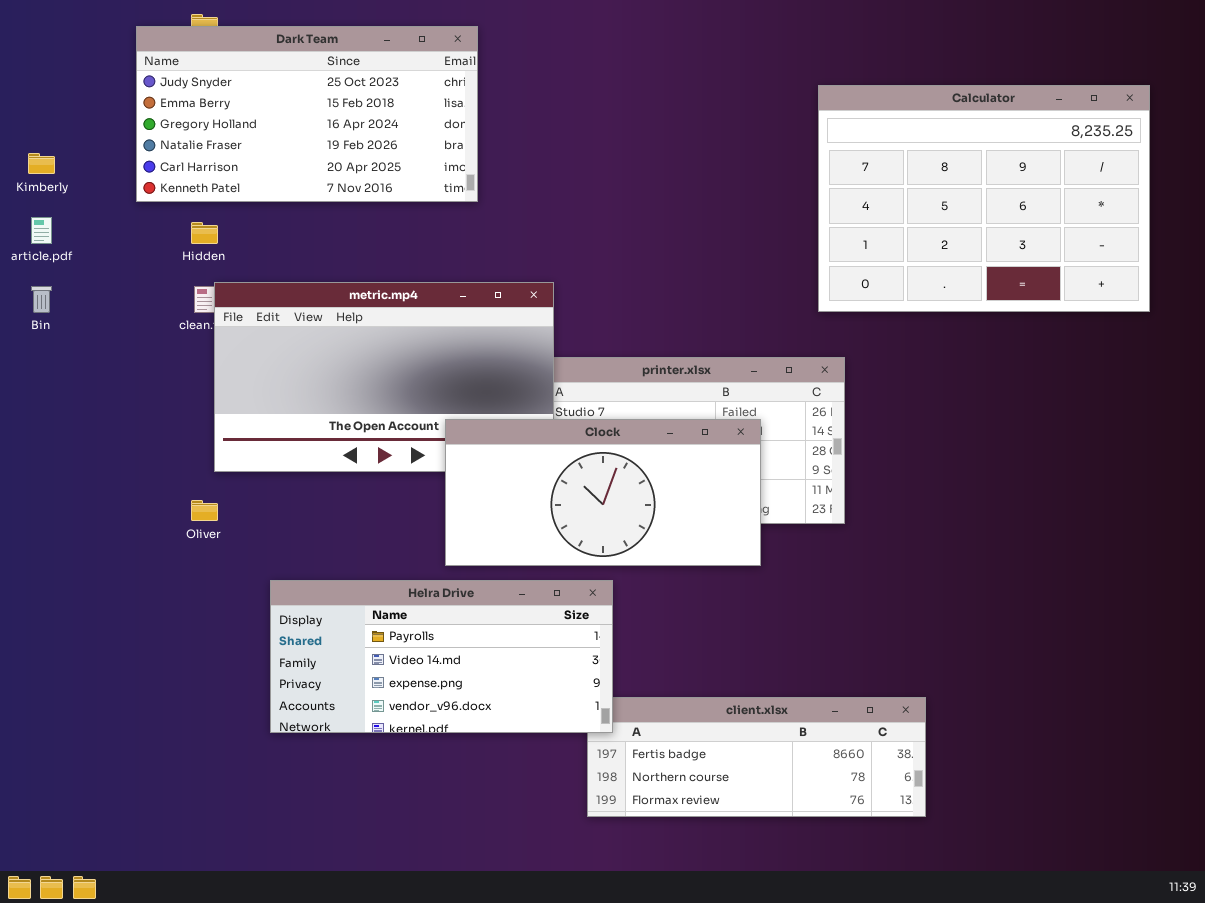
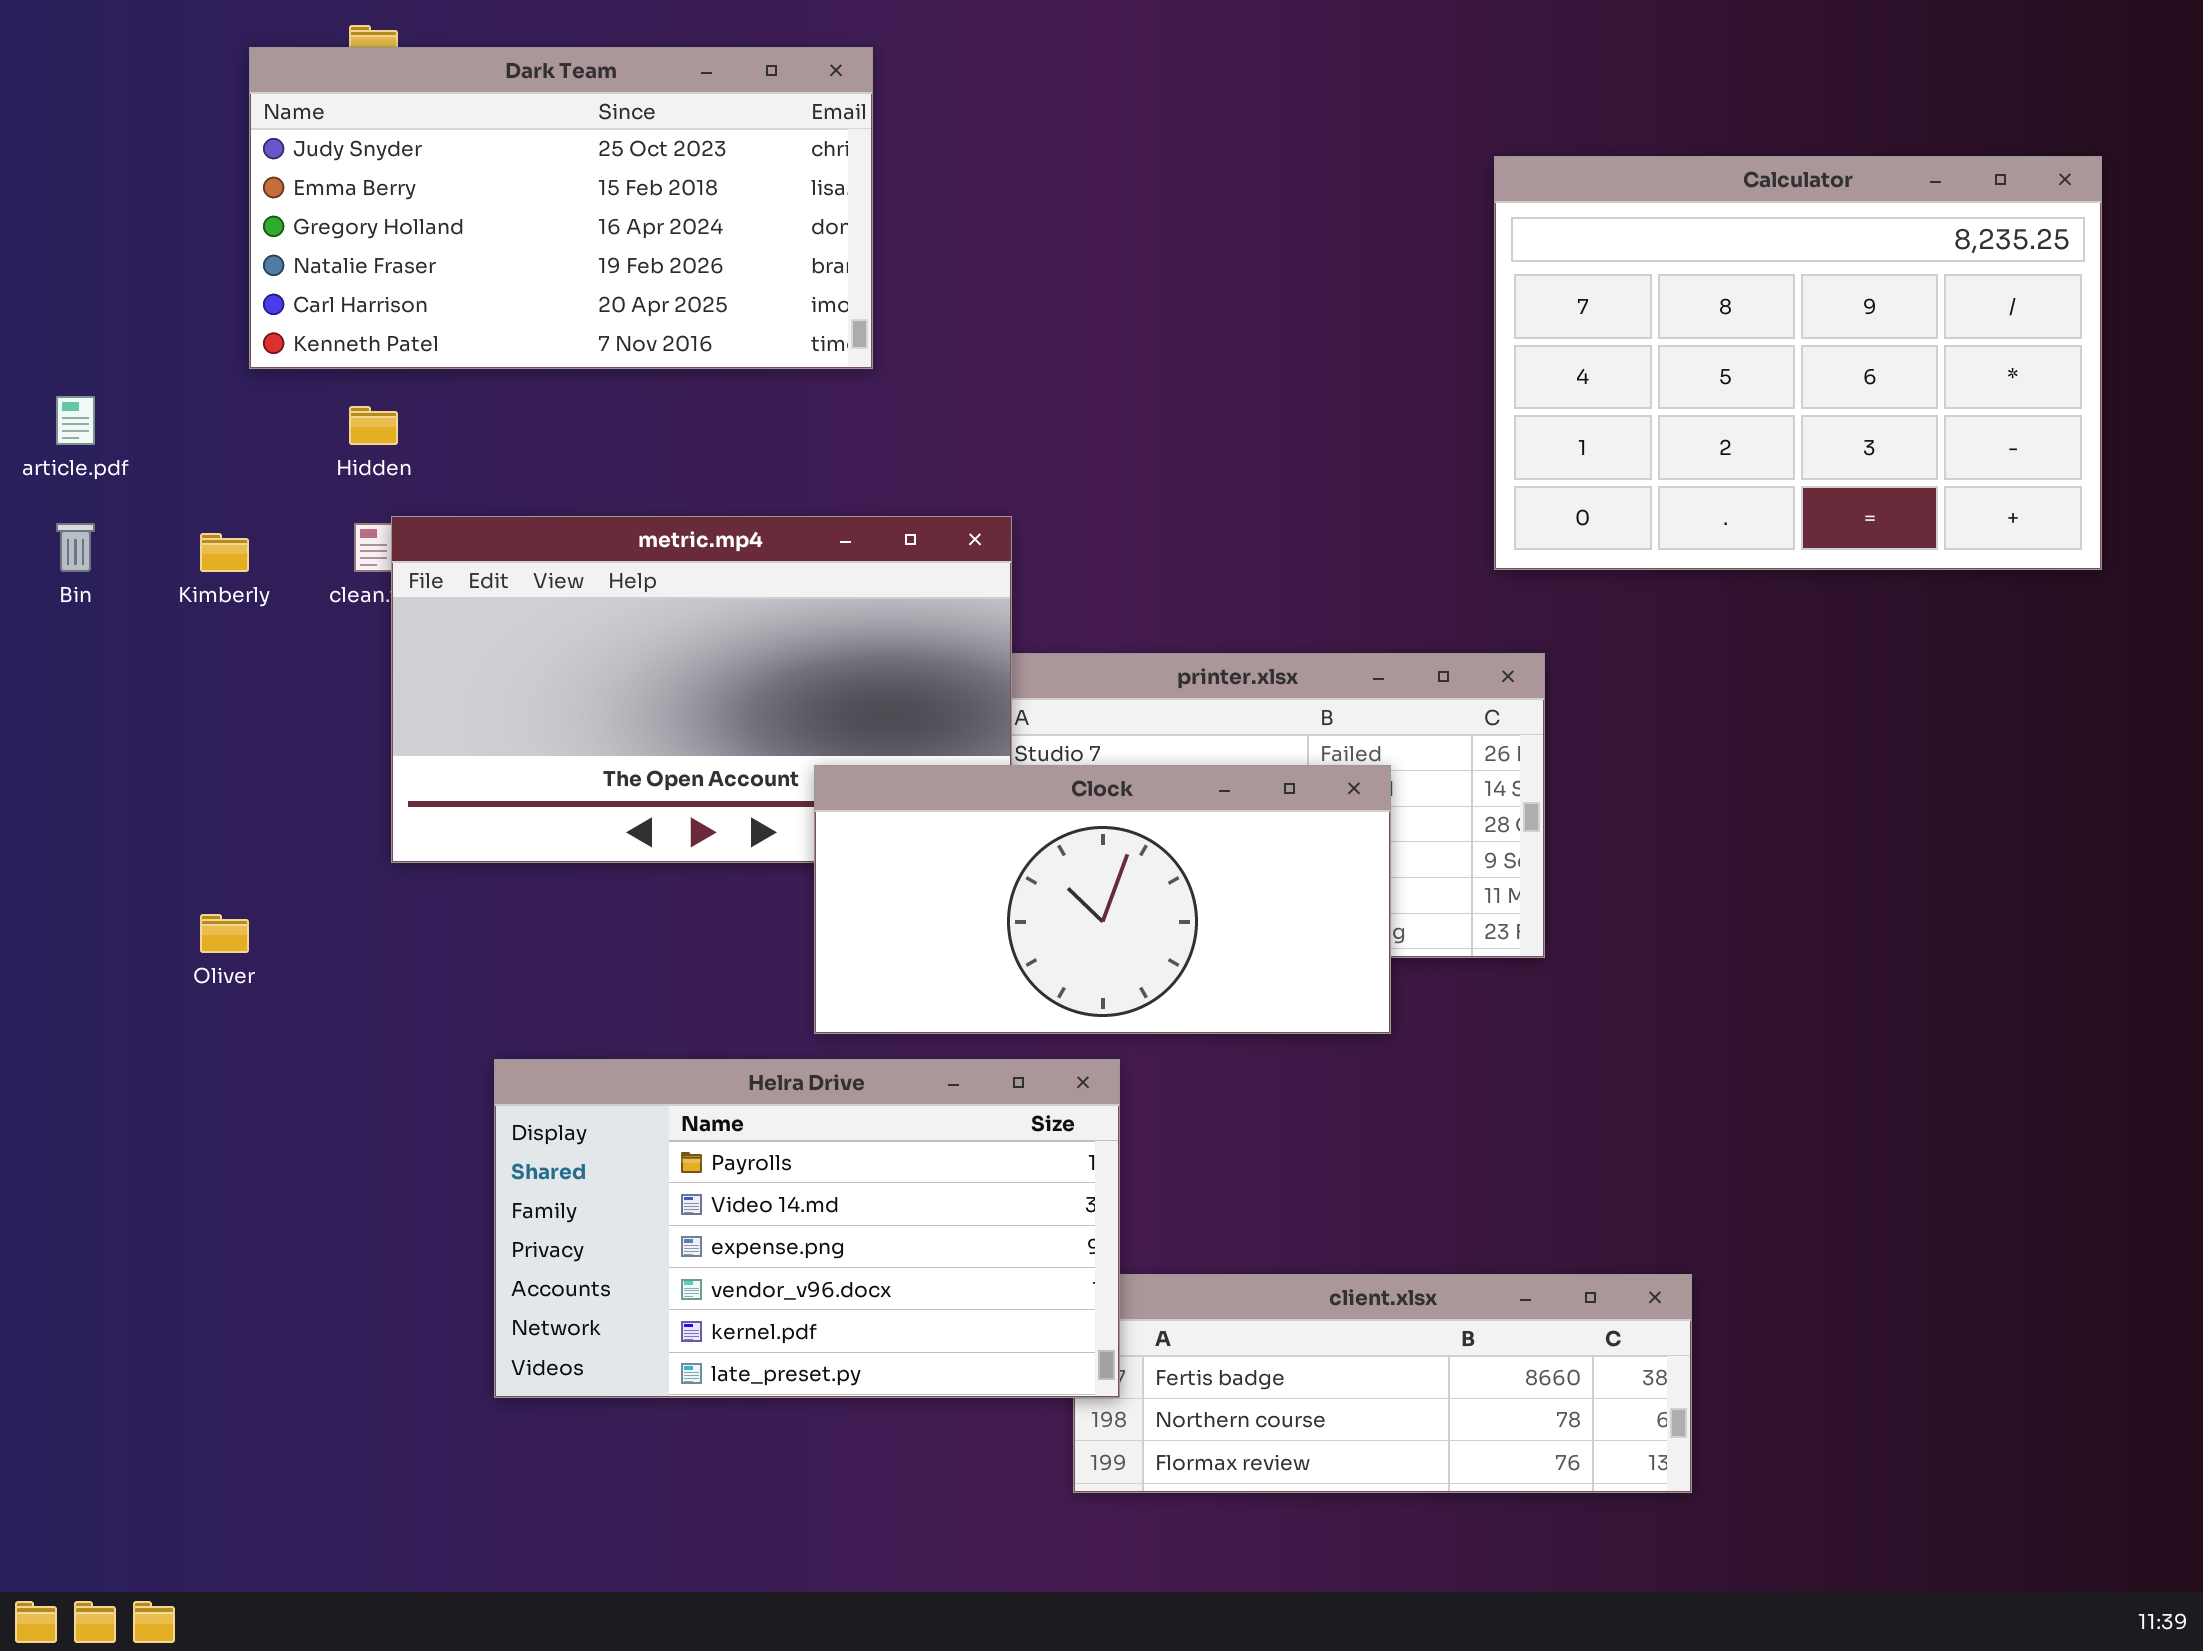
Kimberly: [28,153,55,174] -> [200,533,249,572], moved
Oliver: [191,500,218,521] -> [200,914,249,953], moved
Helra Drive: [270,580,613,733] -> [494,1059,1120,1398], resized

